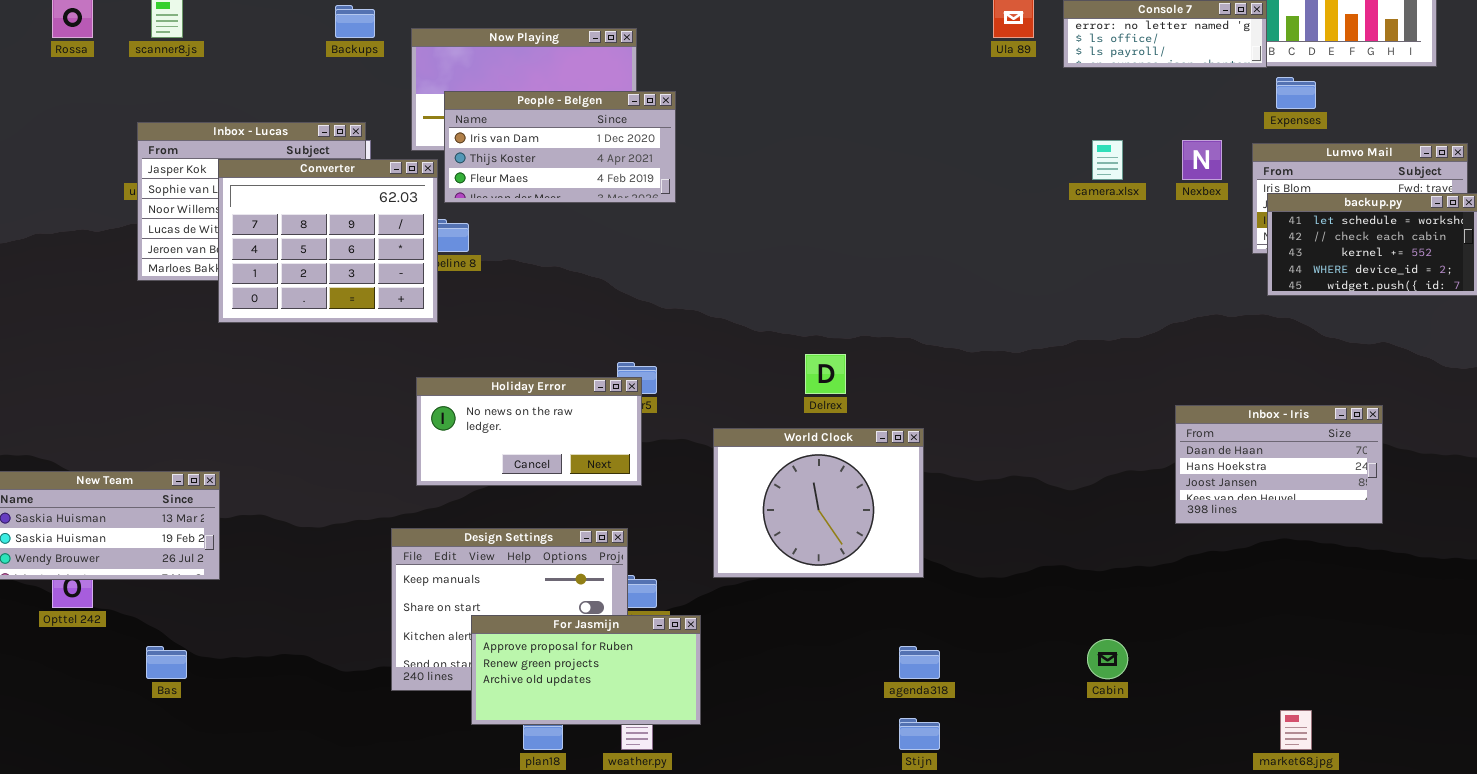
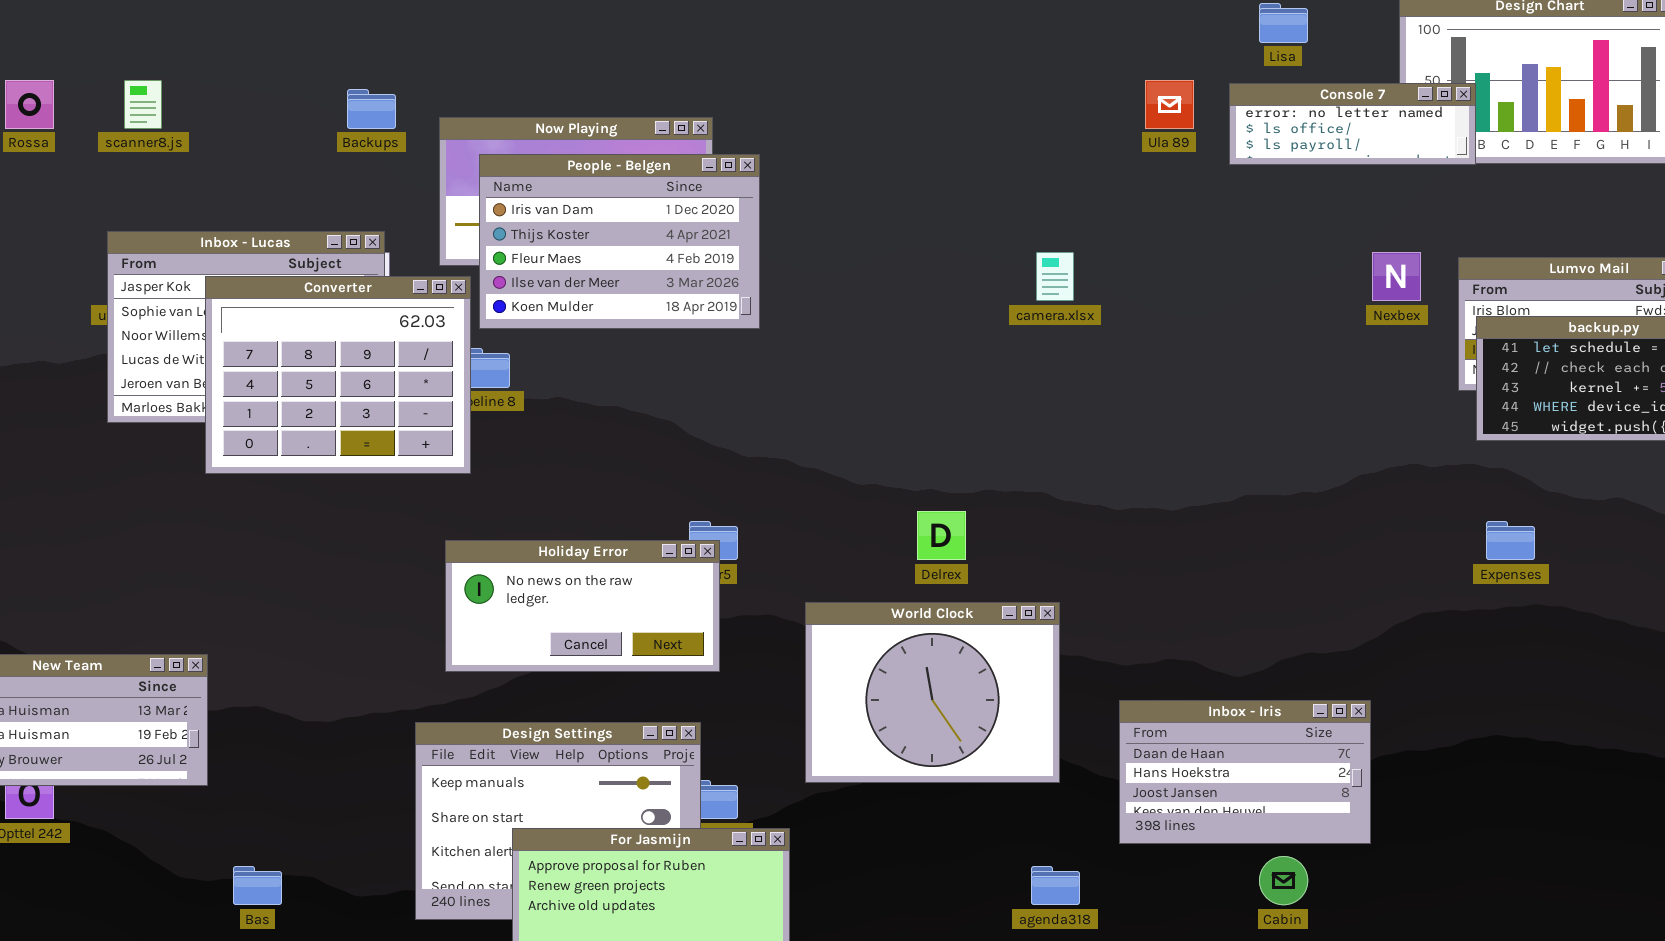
Expenses: [1276,77,1316,109] -> [1486,521,1535,560], moved
People - Belgen: [444,91,676,203] -> [479,154,760,329], resized
camera.xlsx: [1092,140,1123,180] -> [1036,252,1074,301], moved
Inbox - Iris: [1175,405,1383,524] -> [1119,700,1371,844], moved
Bas: [146,646,187,679] -> [233,866,282,905], moved

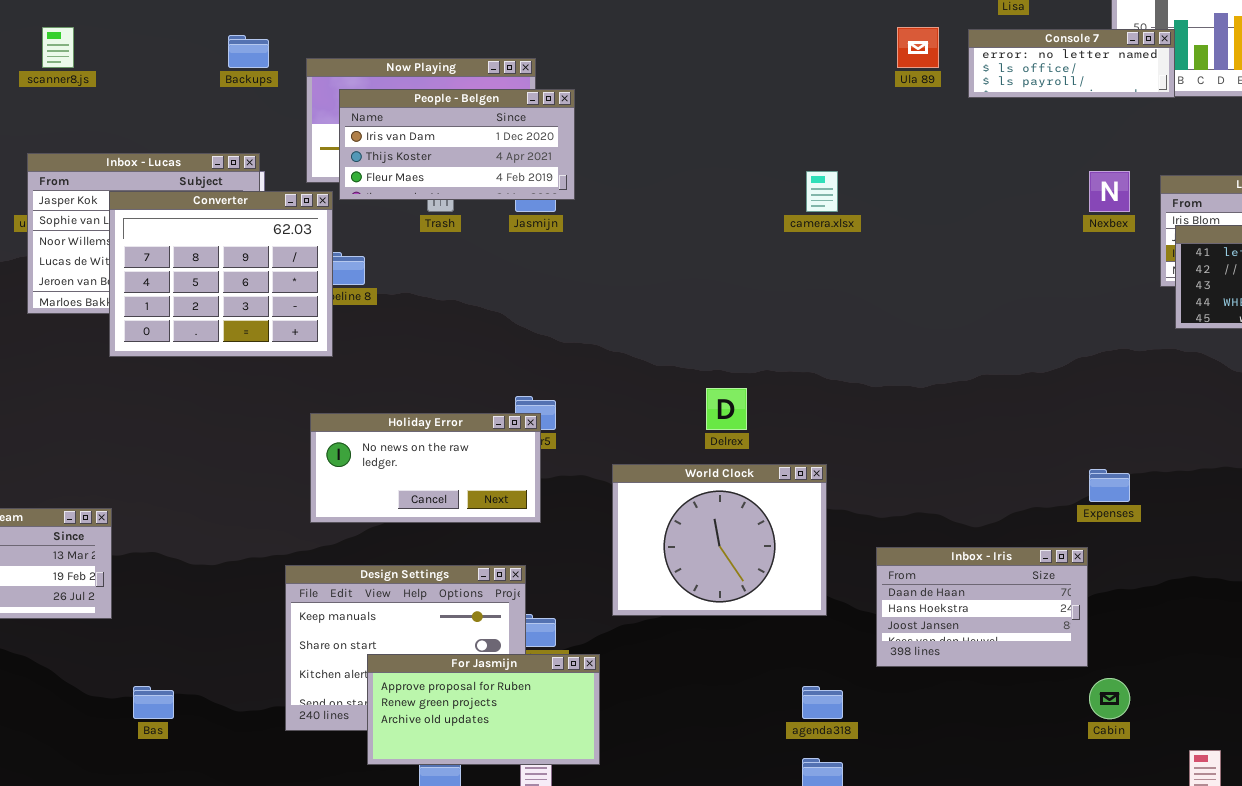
People - Belgen: [479,154,760,329] -> [339,89,575,200], resized
Expenses: [1486,521,1535,560] -> [1089,469,1130,502], moved
Cabin: [1259,856,1308,905] -> [1089,678,1130,719], moved

